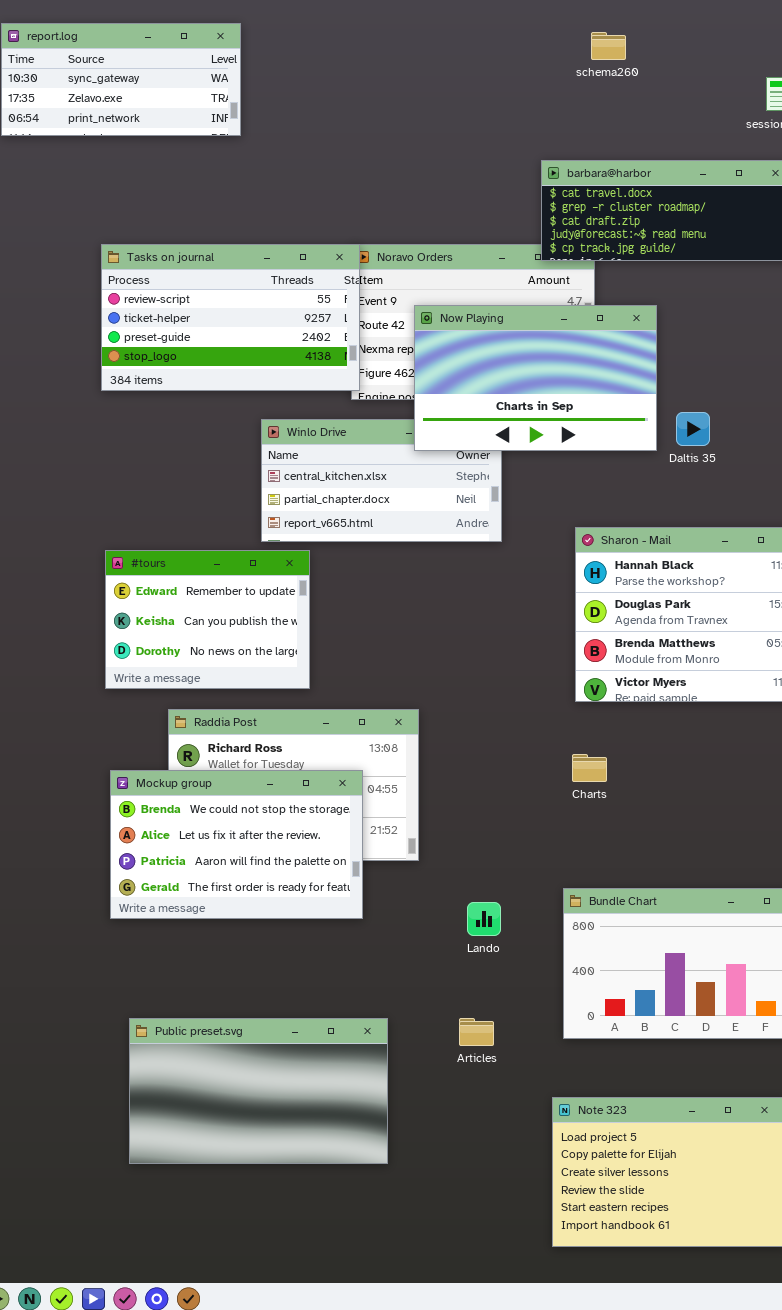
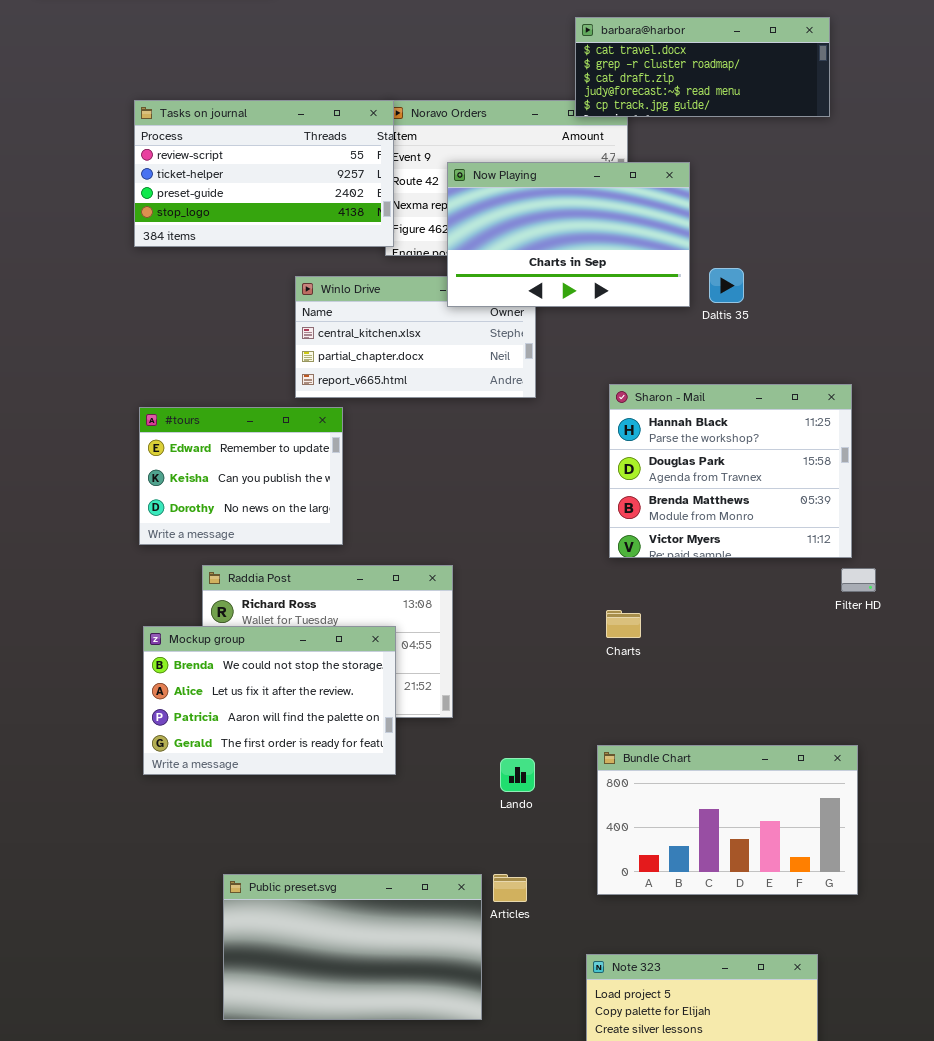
Public preset.svg: [129,1018,388,1164] -> [223,874,482,1020], moved

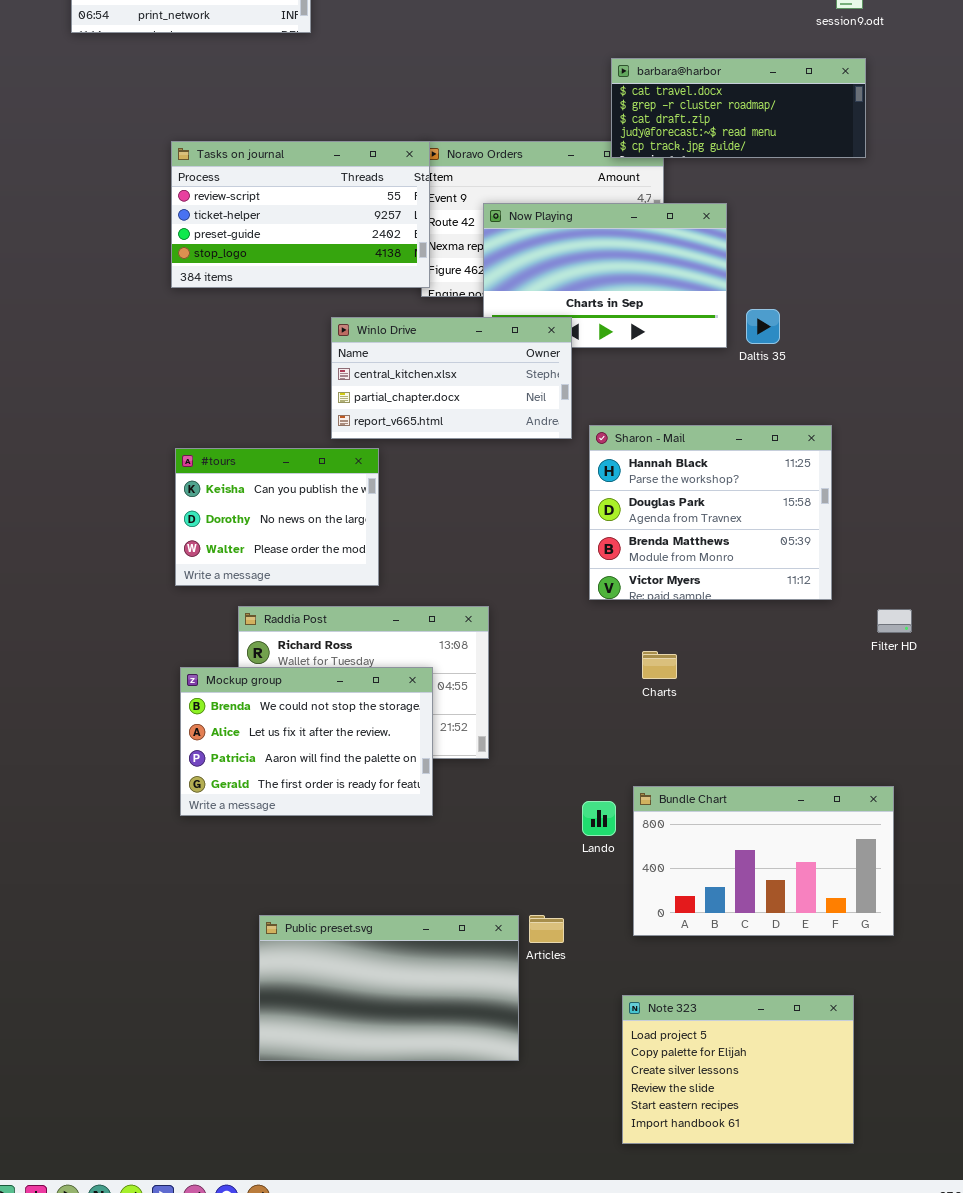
Winlo Drive: [295,276,536,398] -> [331,317,572,439], raised
Sharon - Mail: [609,384,852,558] -> [589,425,832,600], moved
#tours: [139,407,343,545] -> [175,448,379,586], scrolled down 1 row
Lando: [500,758,535,792] -> [582,801,616,836], moved

